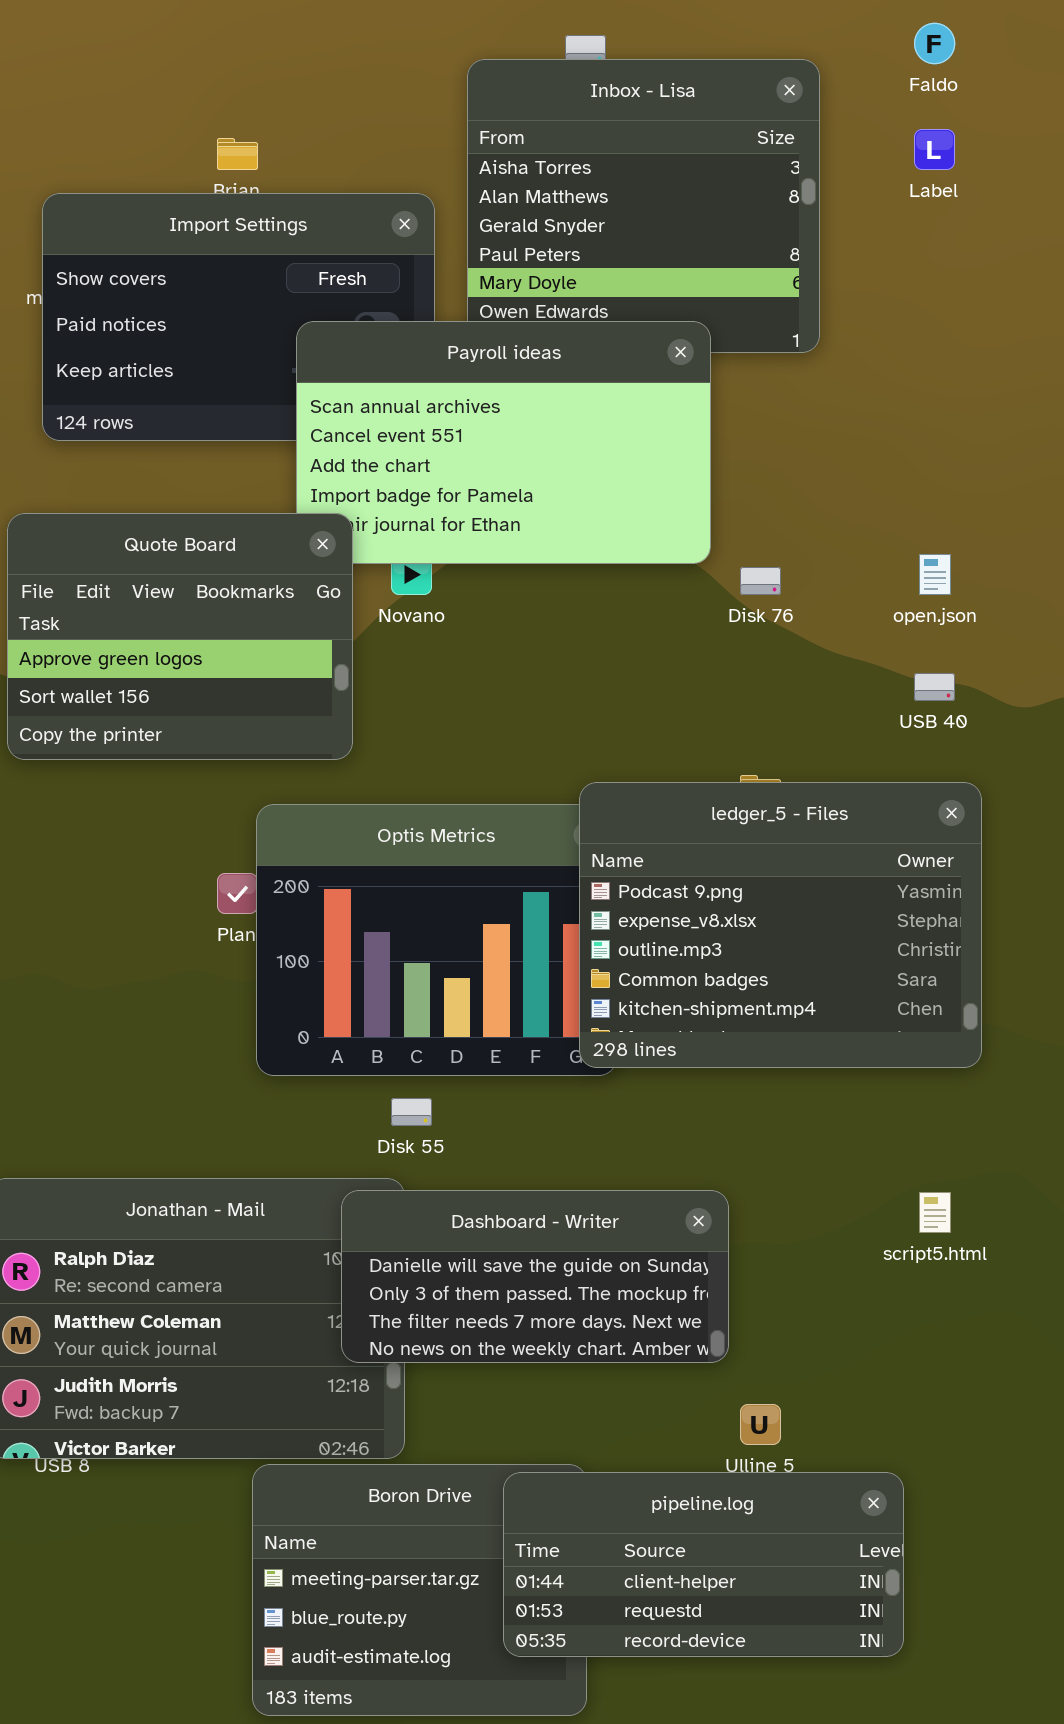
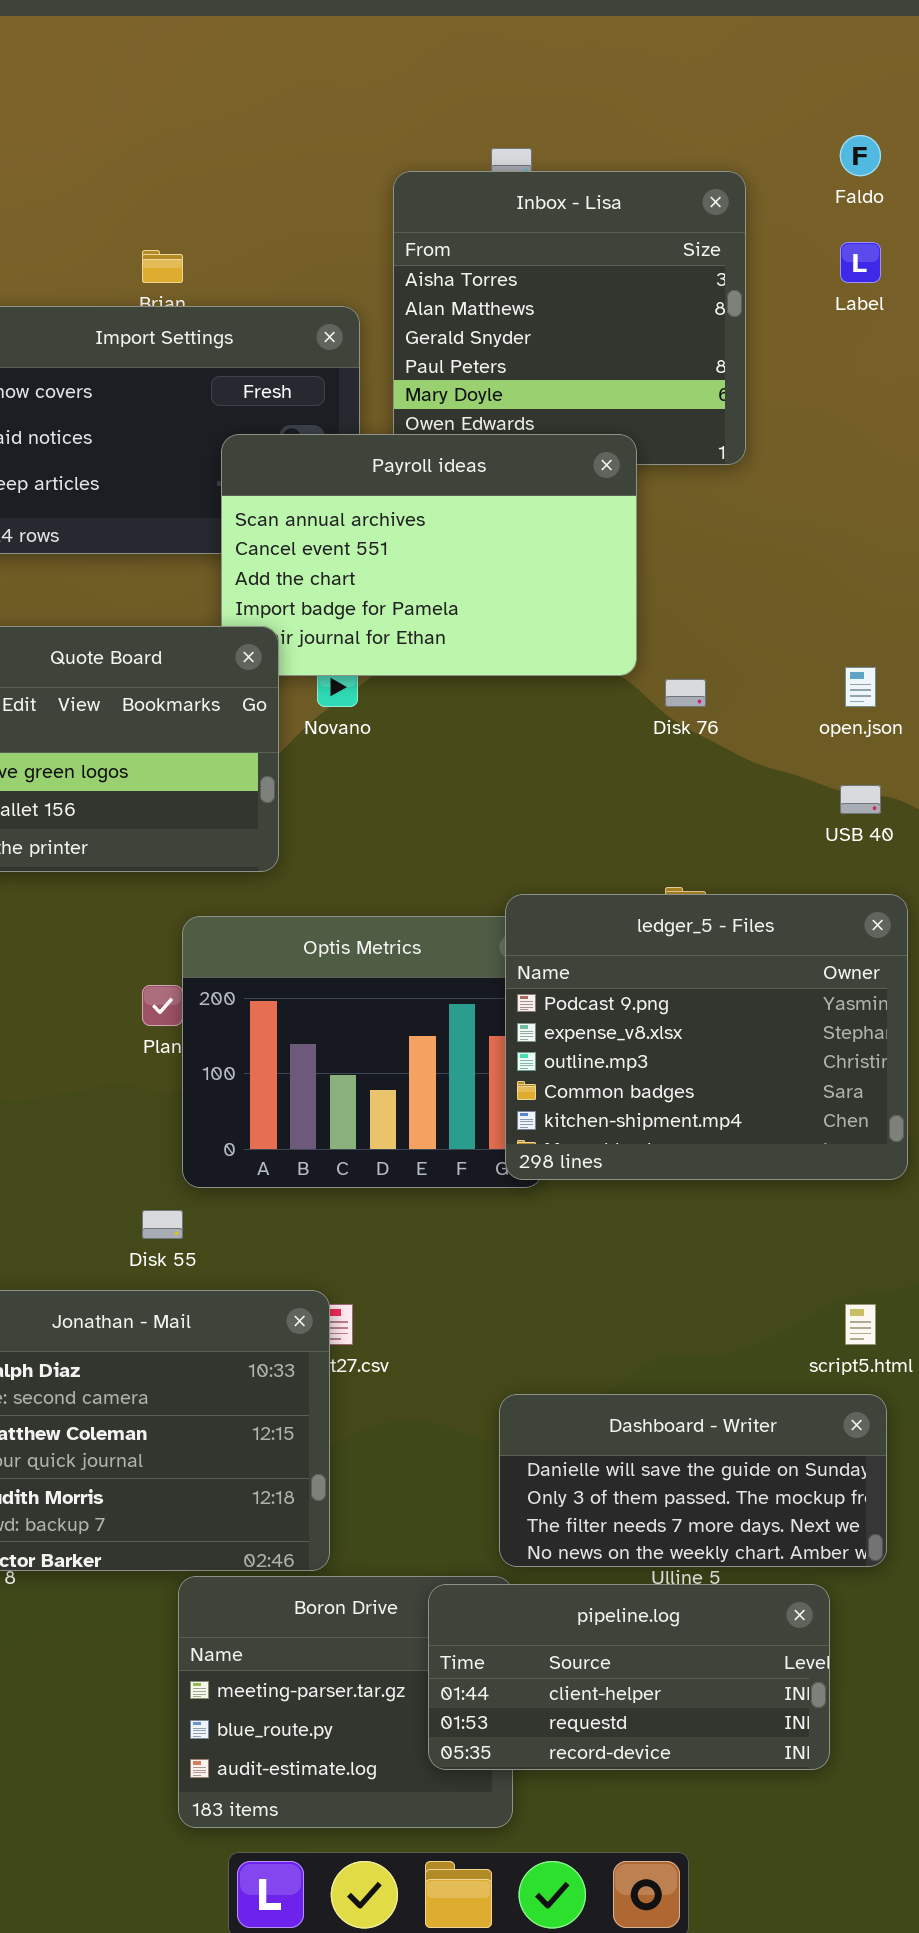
Disk 55: [391,1098,432,1126] -> [142,1210,183,1239], moved
Dashboard - Writer: [341,1190,729,1363] -> [499,1394,887,1567], moved

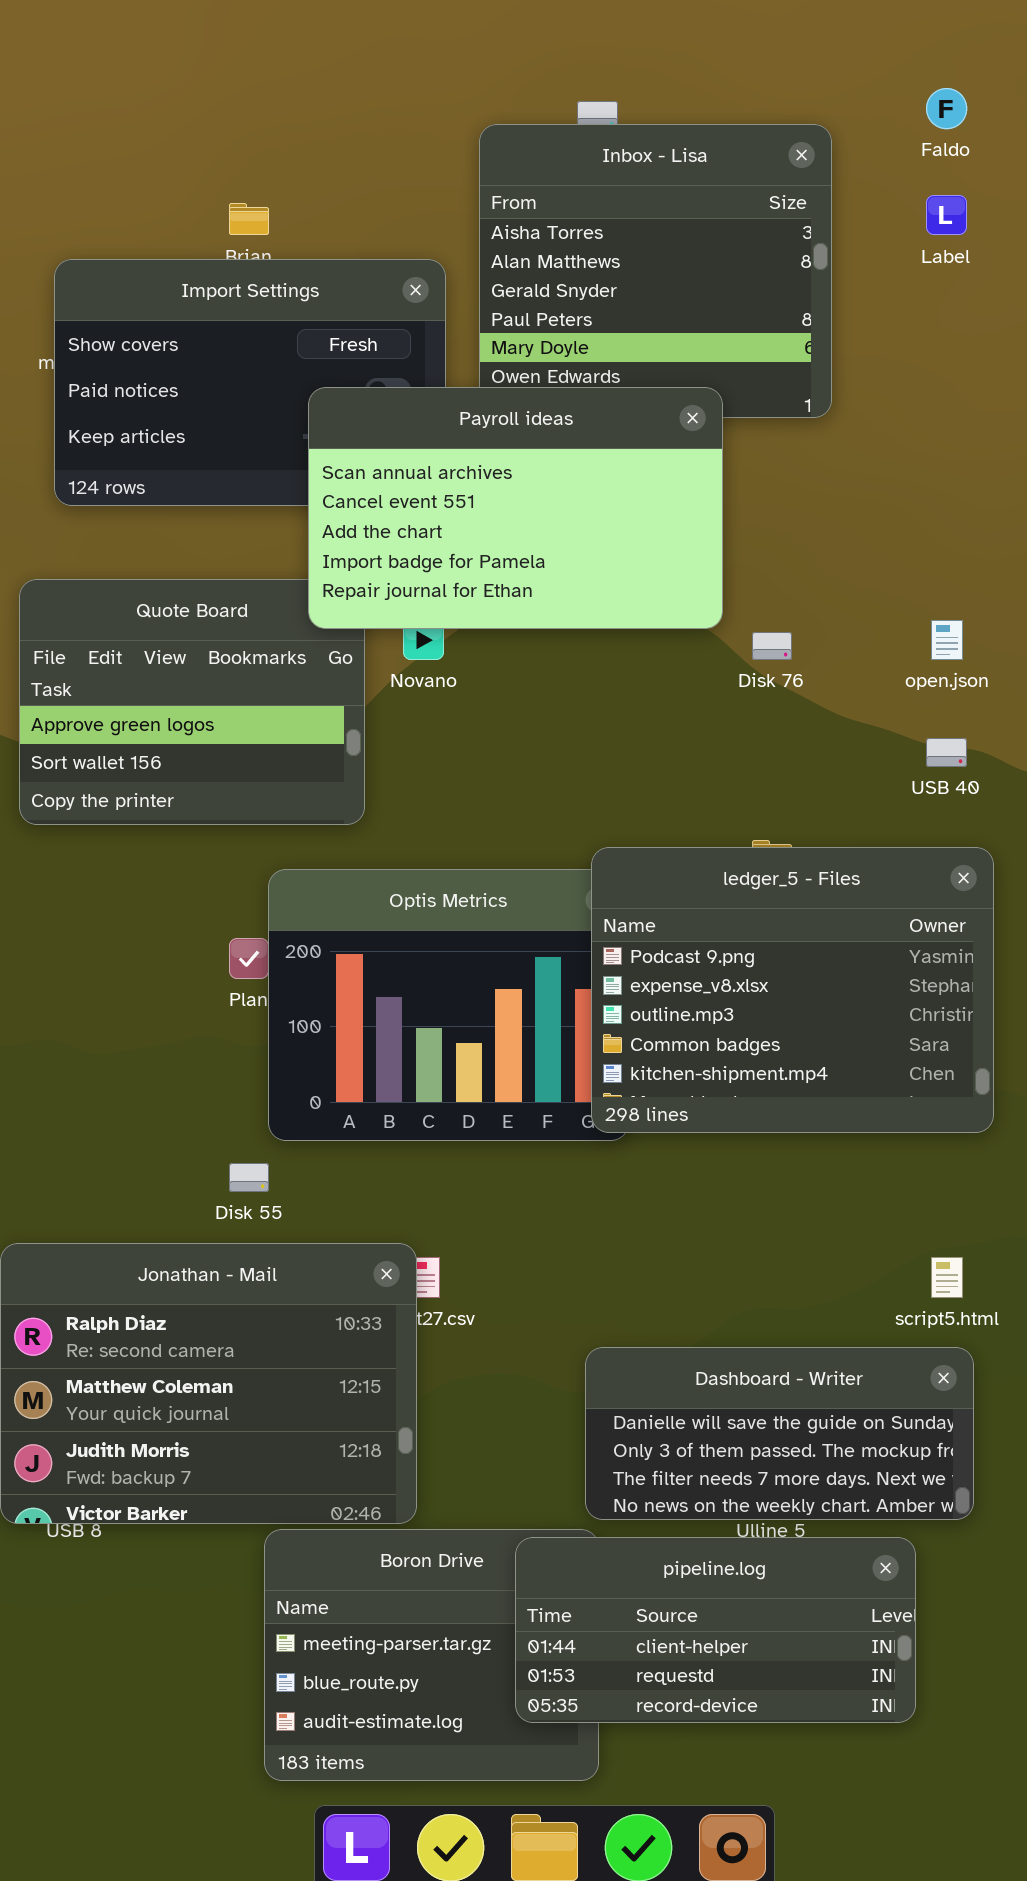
Payroll ideas: [221,434,637,676] -> [308,387,723,629], raised

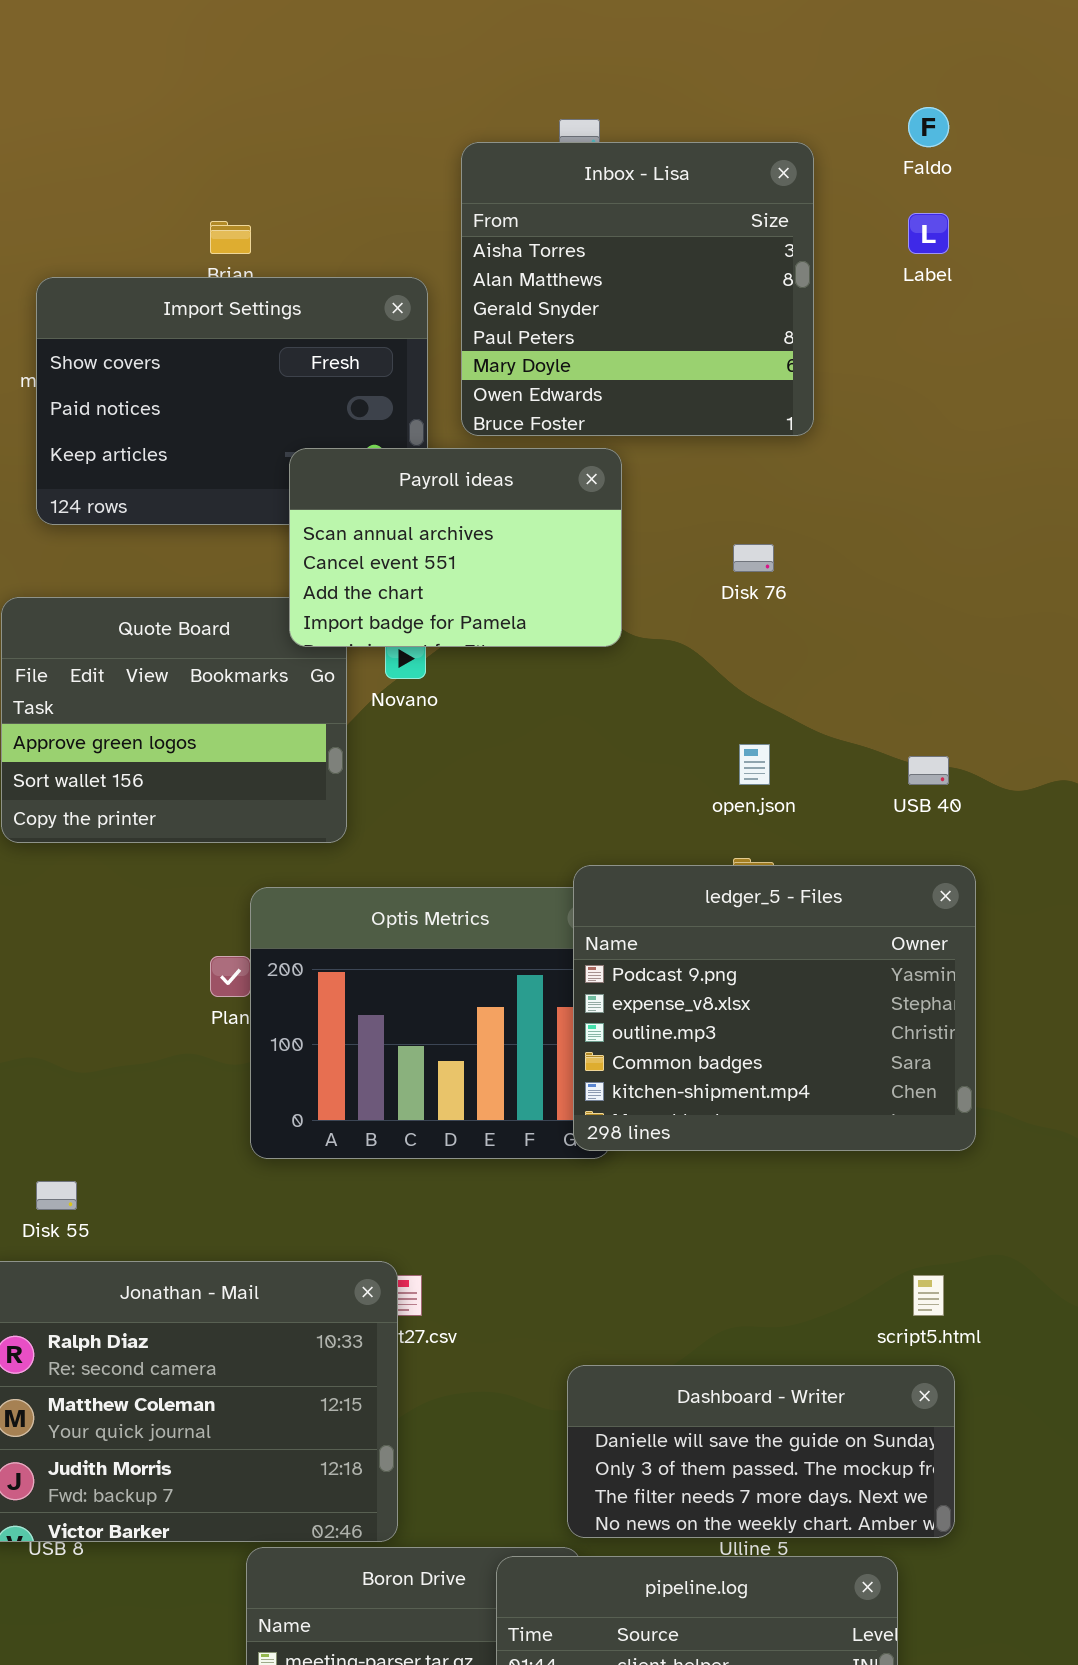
Payroll ideas: [308,387,723,629] -> [289,448,622,647], resized
open.json: [931,620,963,660] -> [739,744,770,785], moved
Disk 76: [752,632,792,660] -> [733,544,774,572], moved
Disk 55: [229,1163,269,1192] -> [36,1181,77,1210], moved

